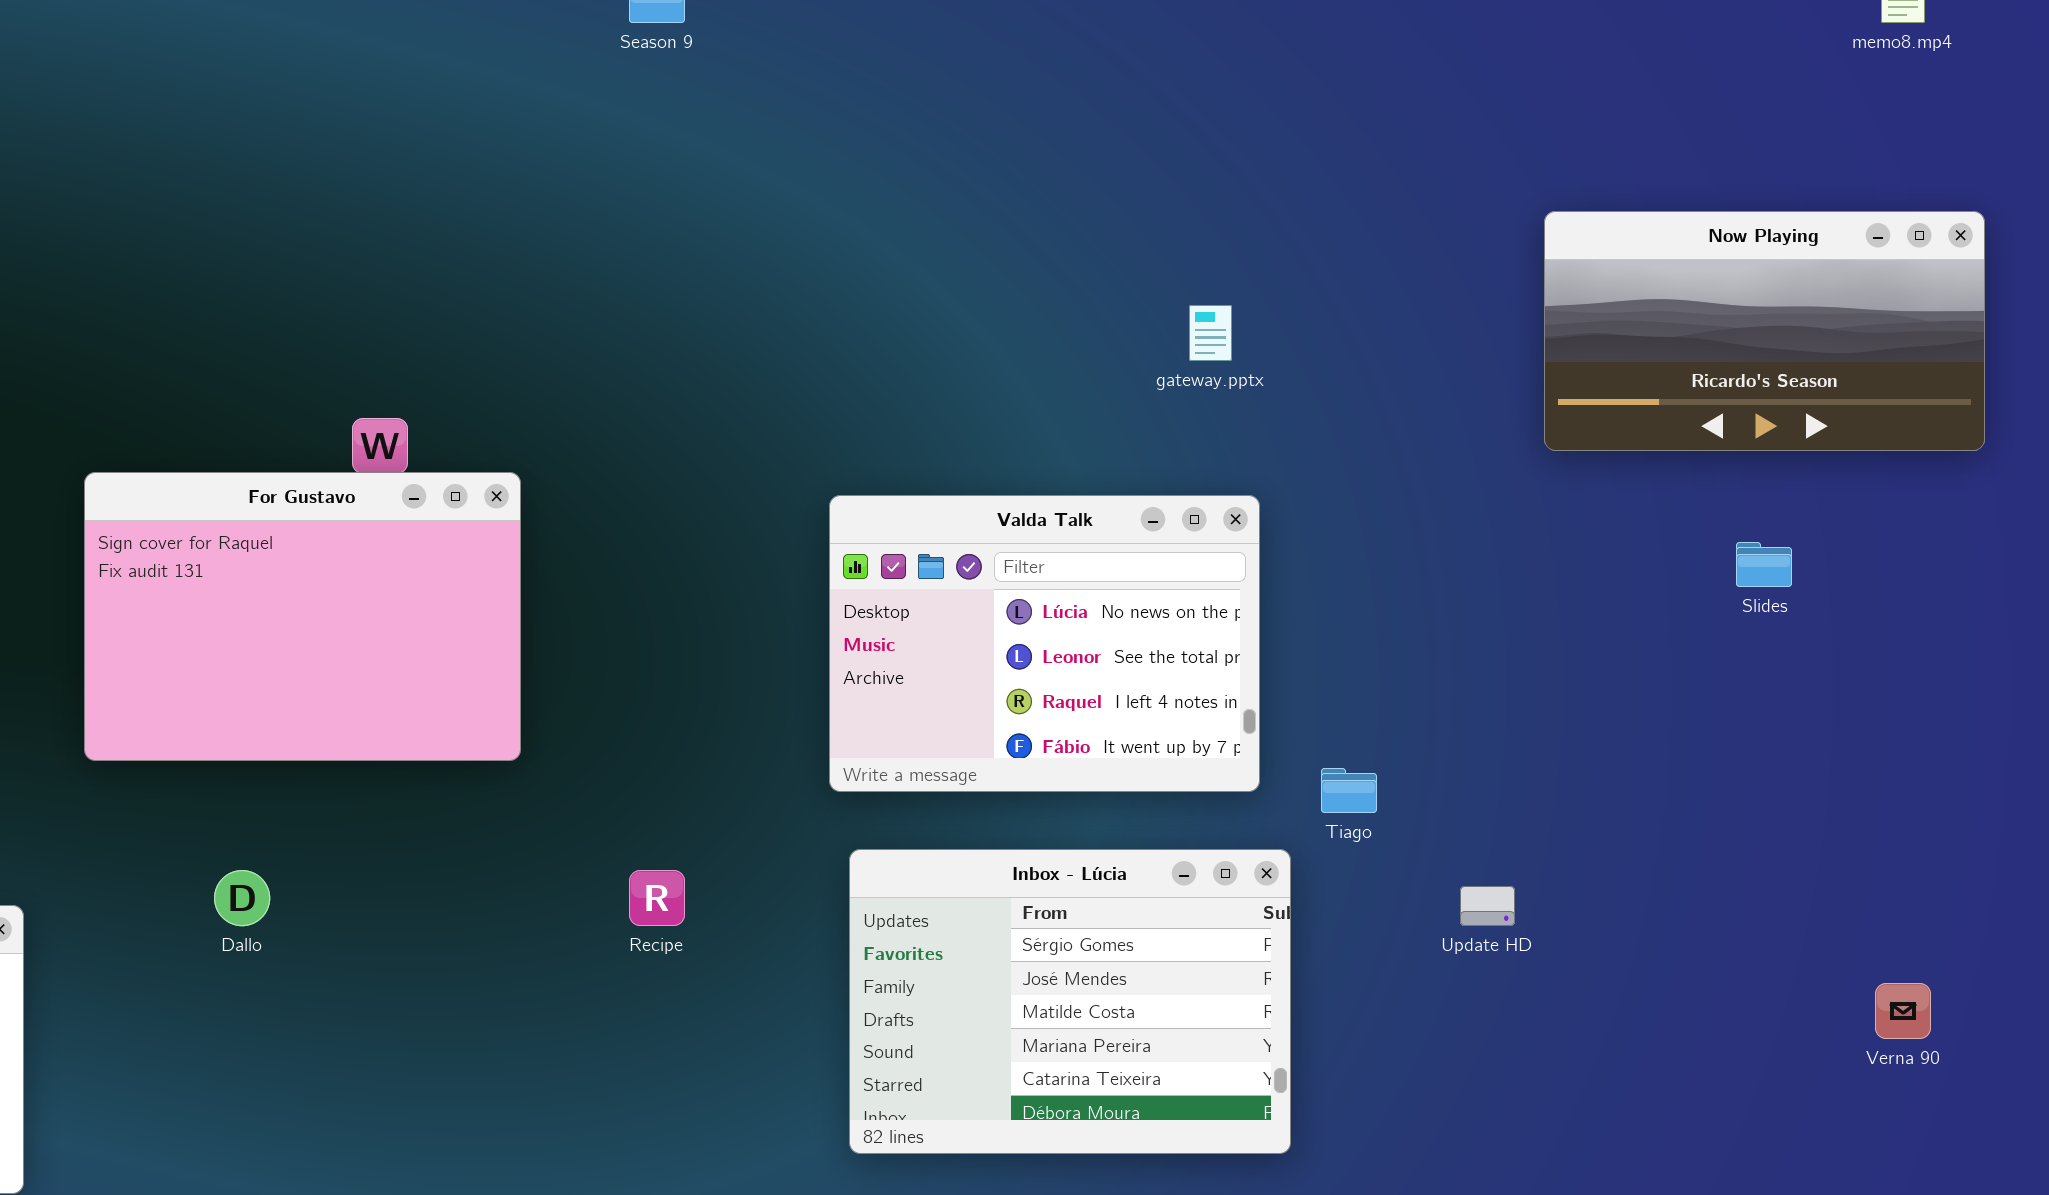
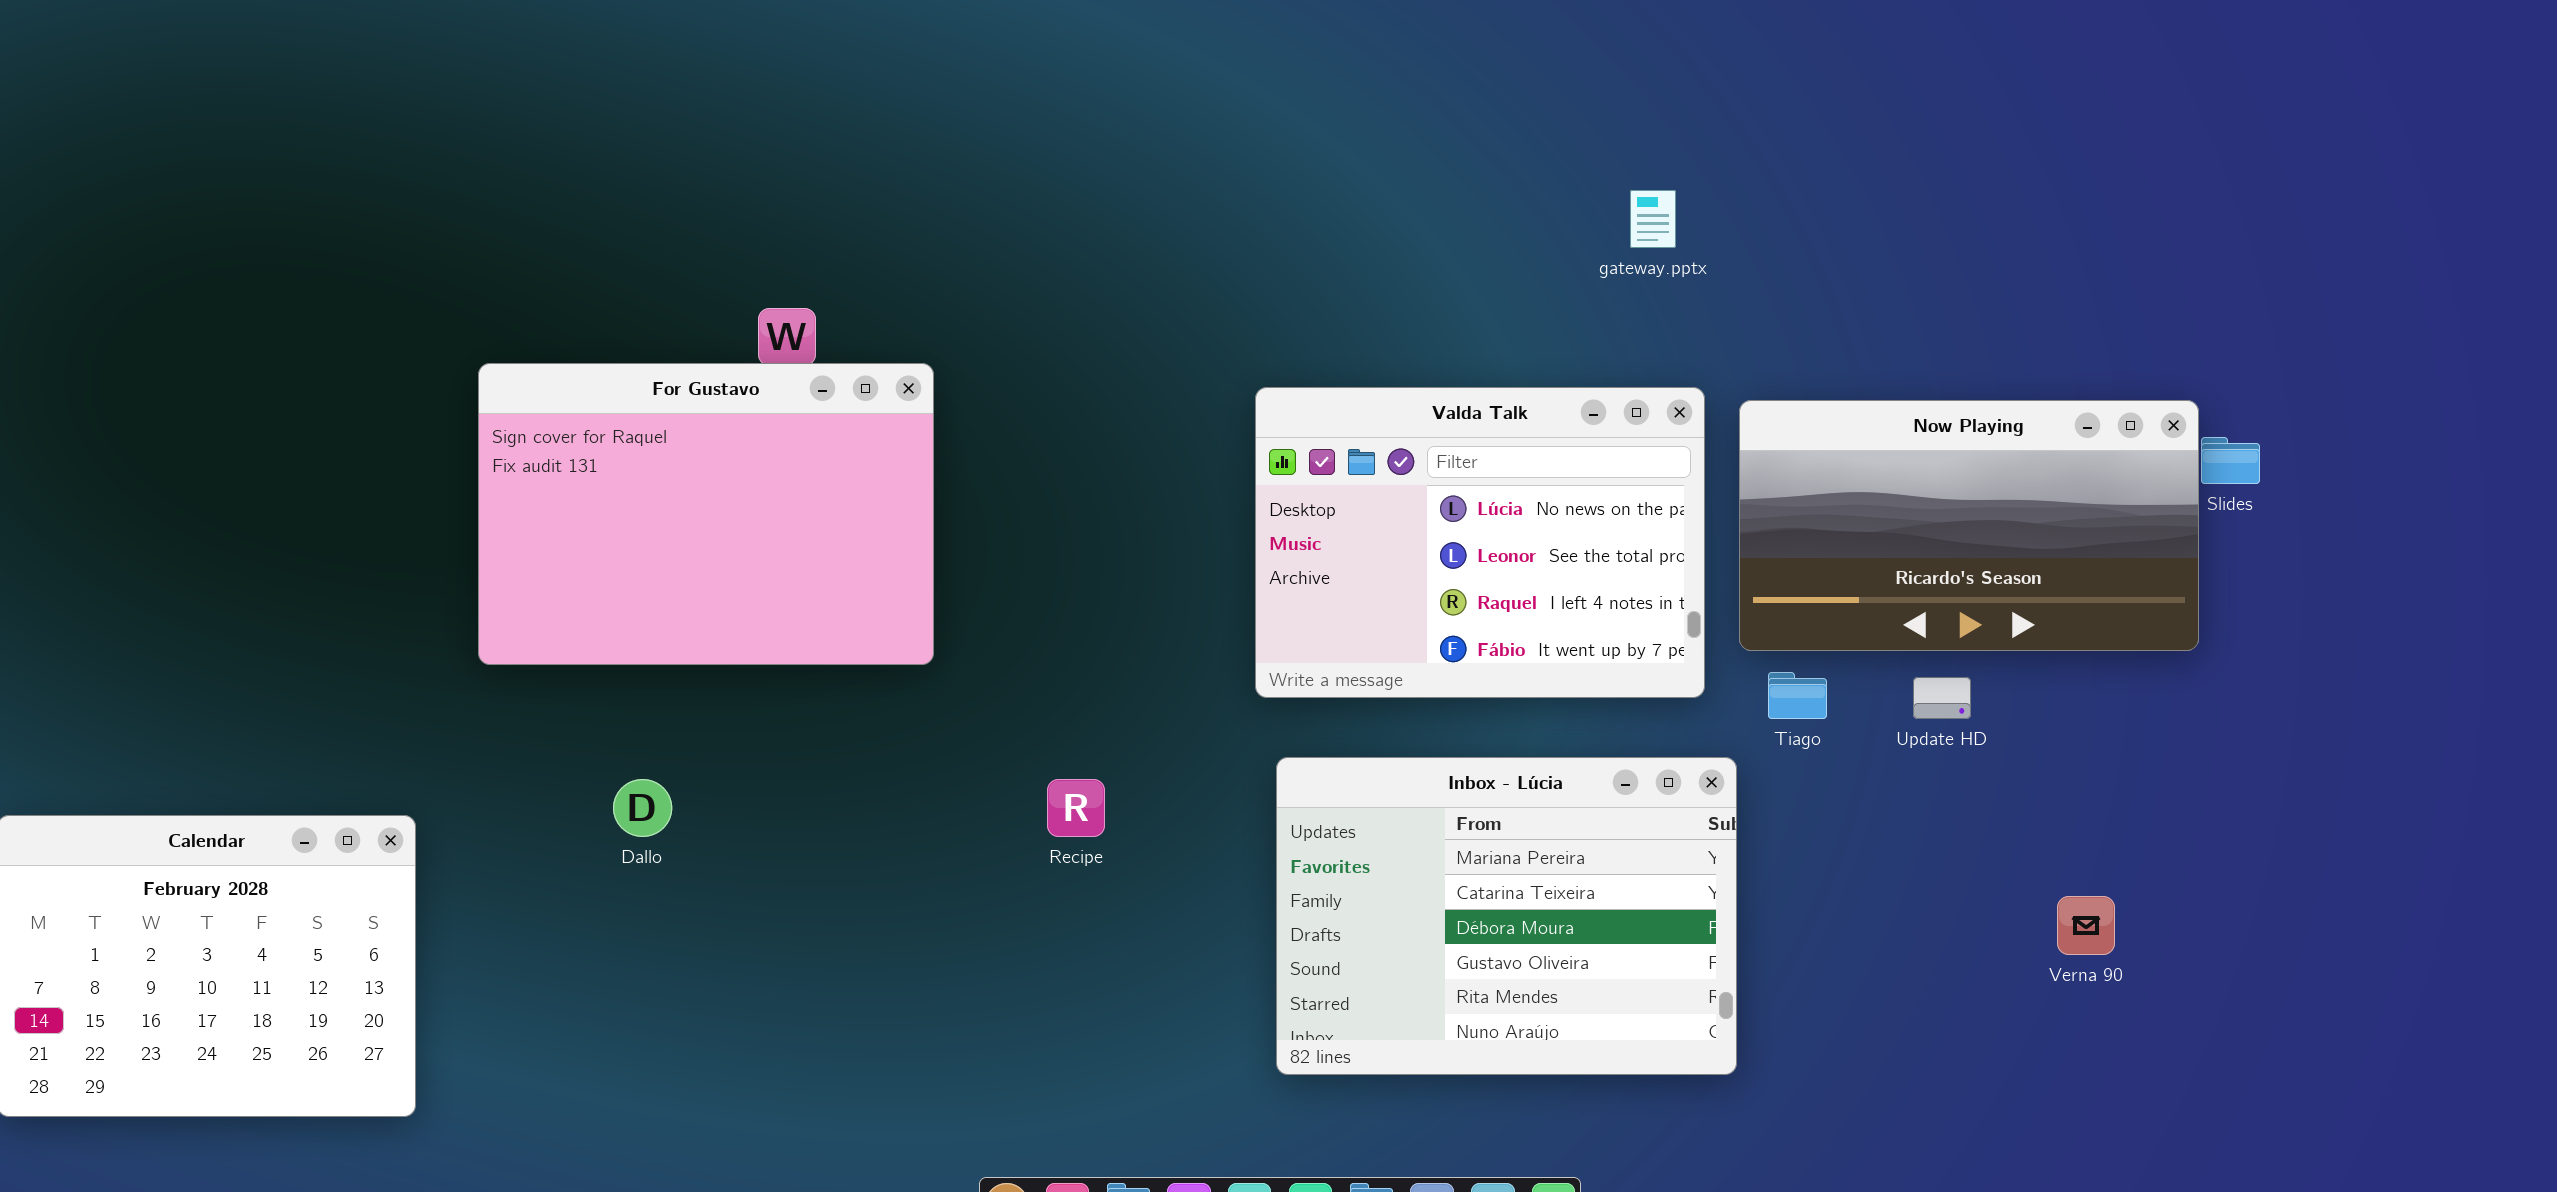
Now Playing: [1544,211,1985,451] -> [1739,400,2199,651], moved
Inbox - Lúcia: [849,849,1291,1154] -> [1276,757,1737,1075], scrolled down 3 rows
Update HD: [1460,886,1515,926] -> [1913,677,1971,719], moved
Verna 90: [1875,983,1931,1039] -> [2057,896,2115,955], moved

